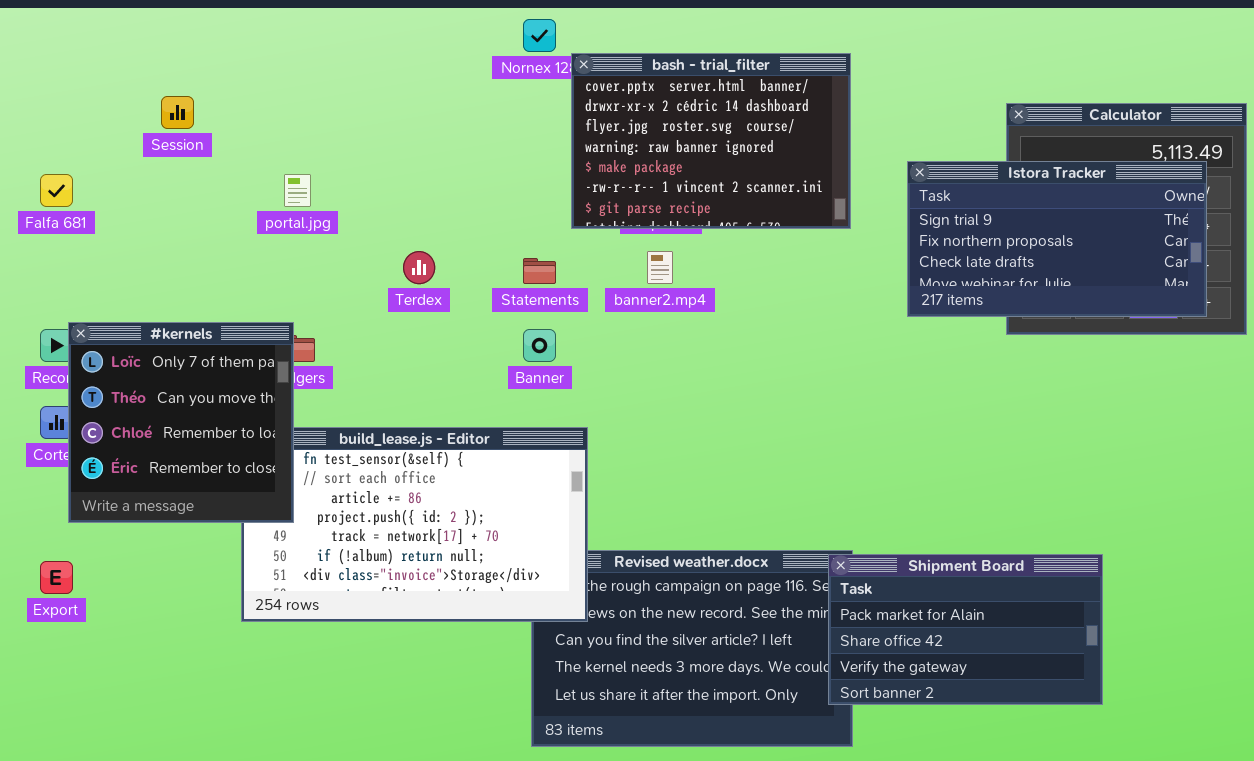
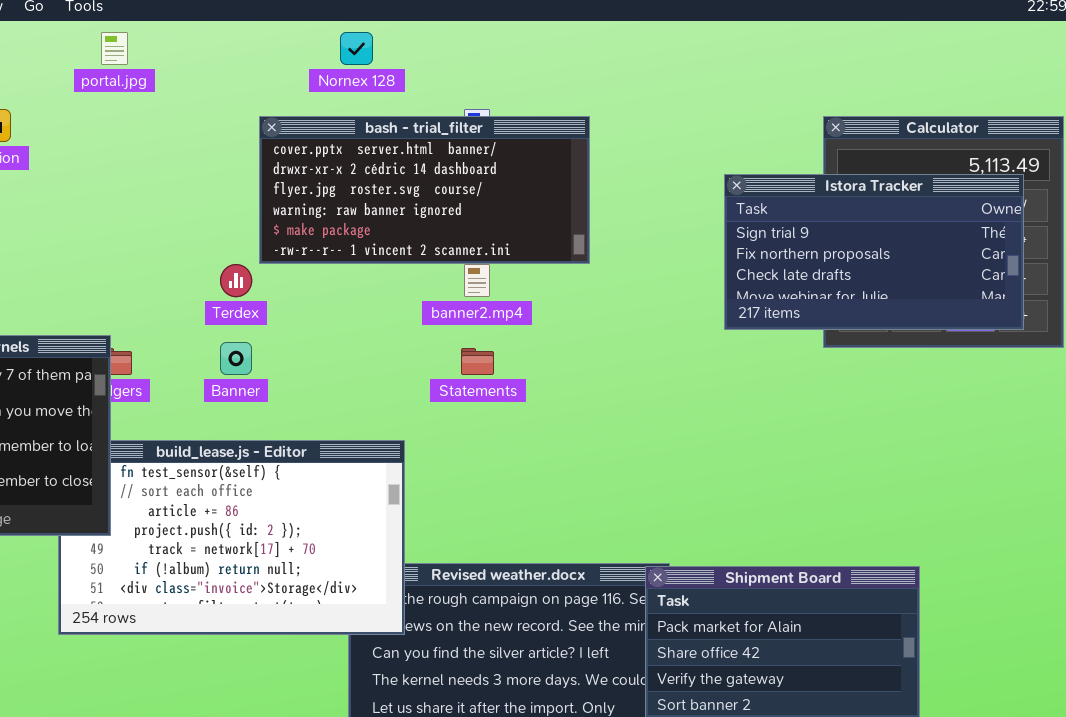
bash - trial_filter: [571,53,851,229] -> [259,116,590,264], moved, resized
portal.jpg: [284,174,311,207] -> [101,32,128,65], moved
Statements: [523,258,556,284] -> [461,348,494,375], moved
Banner: [523,329,556,362] -> [220,342,252,375], moved

